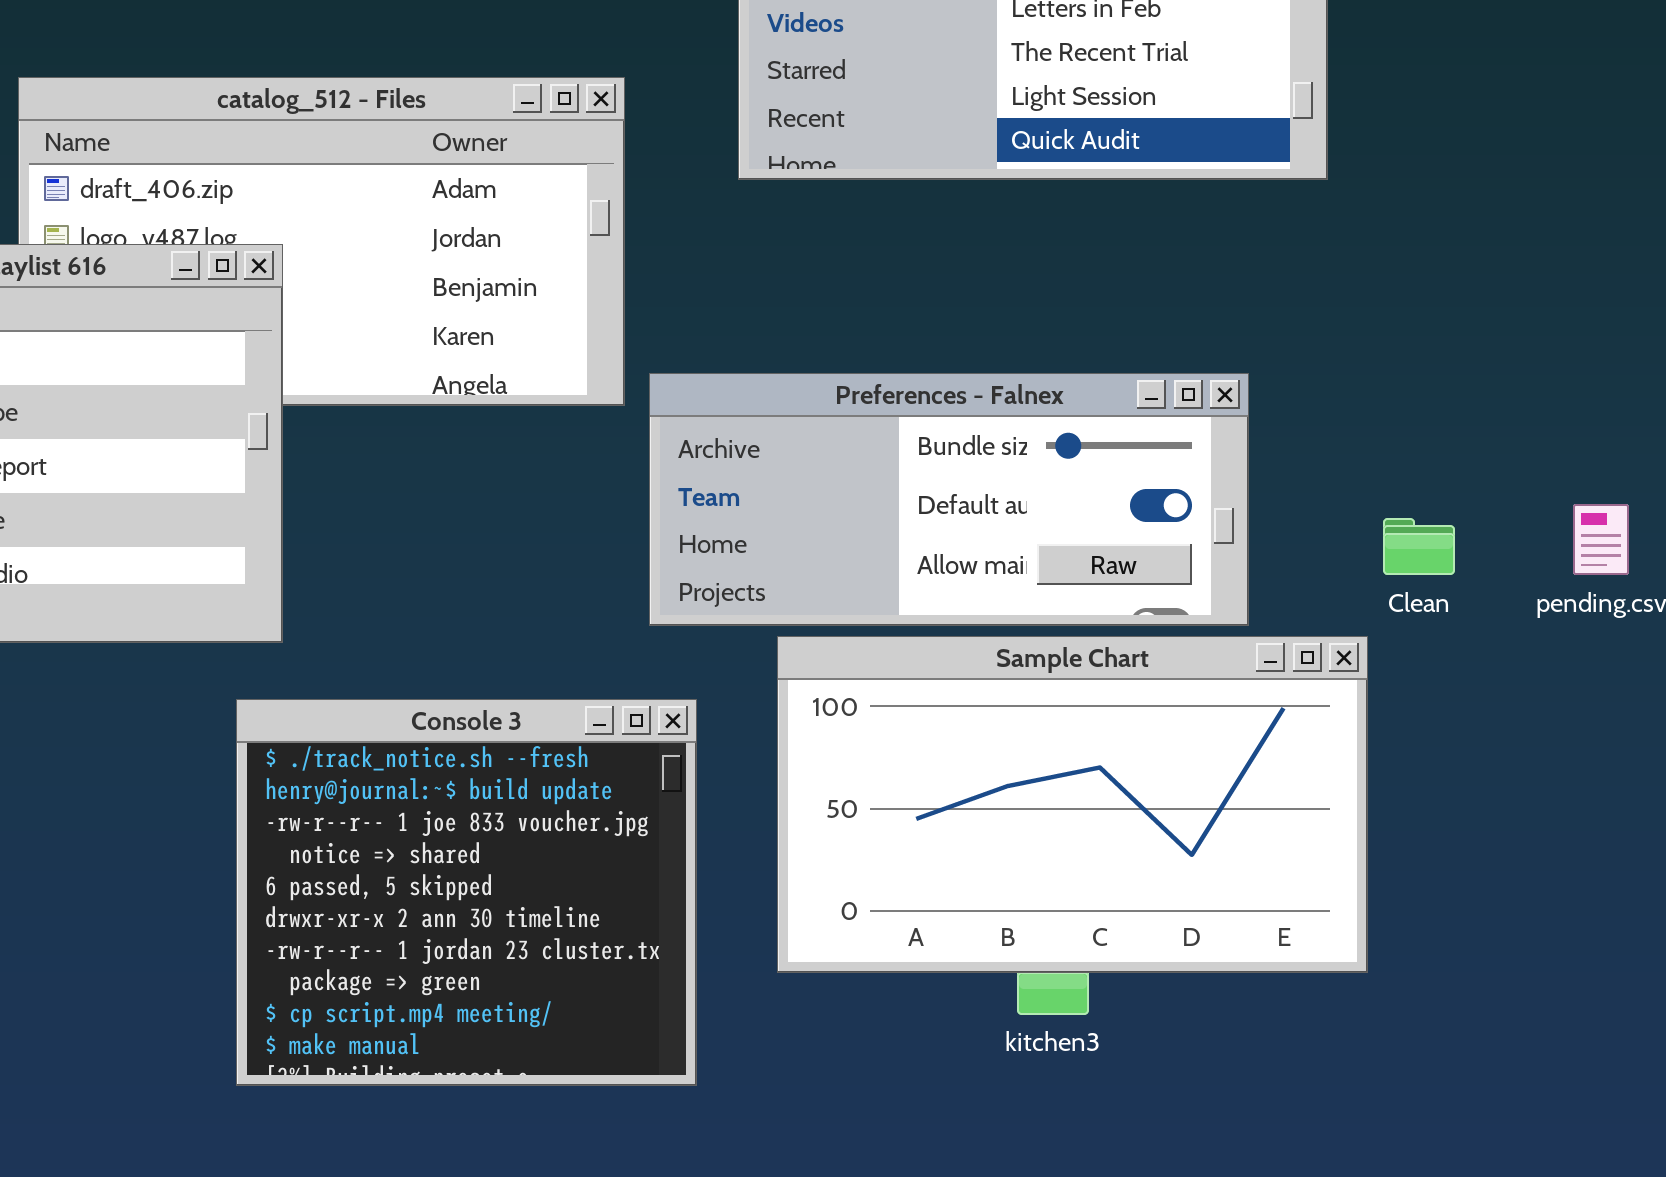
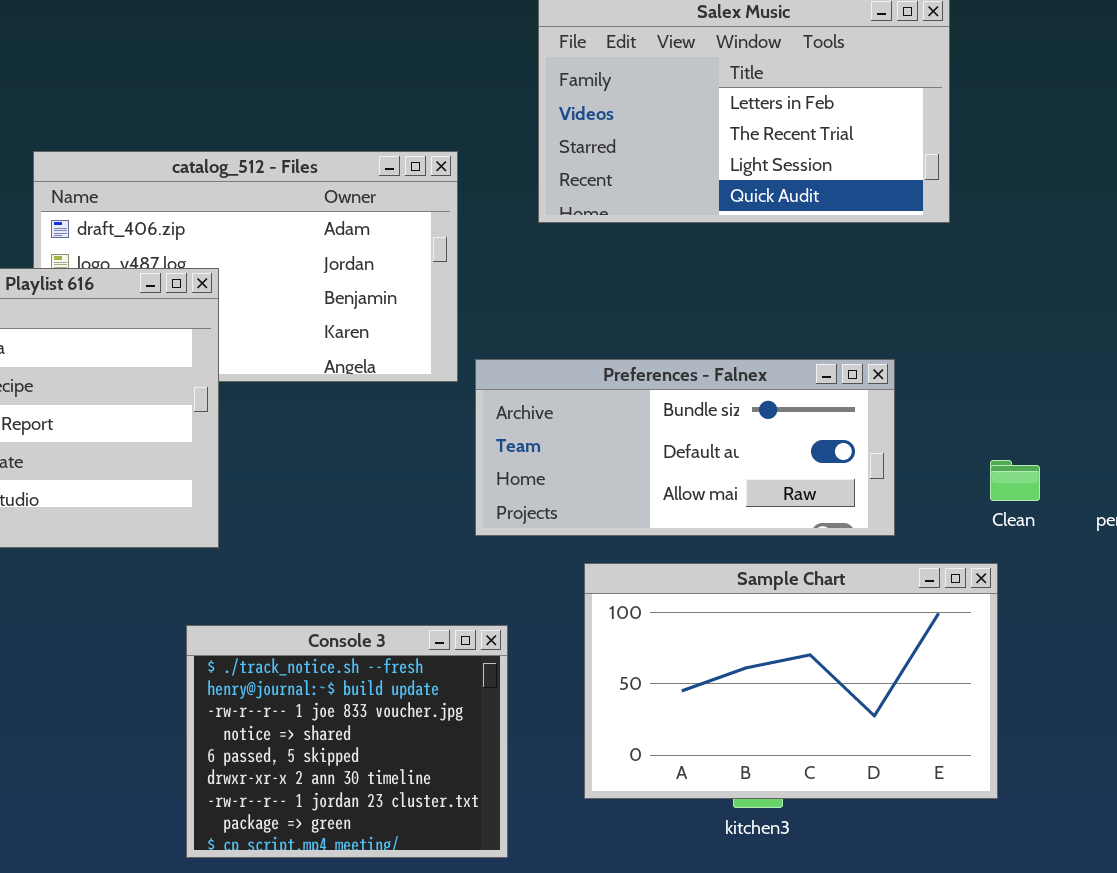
Sample Chart: [777,636,1368,973] -> [584,563,998,799], moved
Console 3: [236,699,697,1086] -> [186,625,508,858], resized

